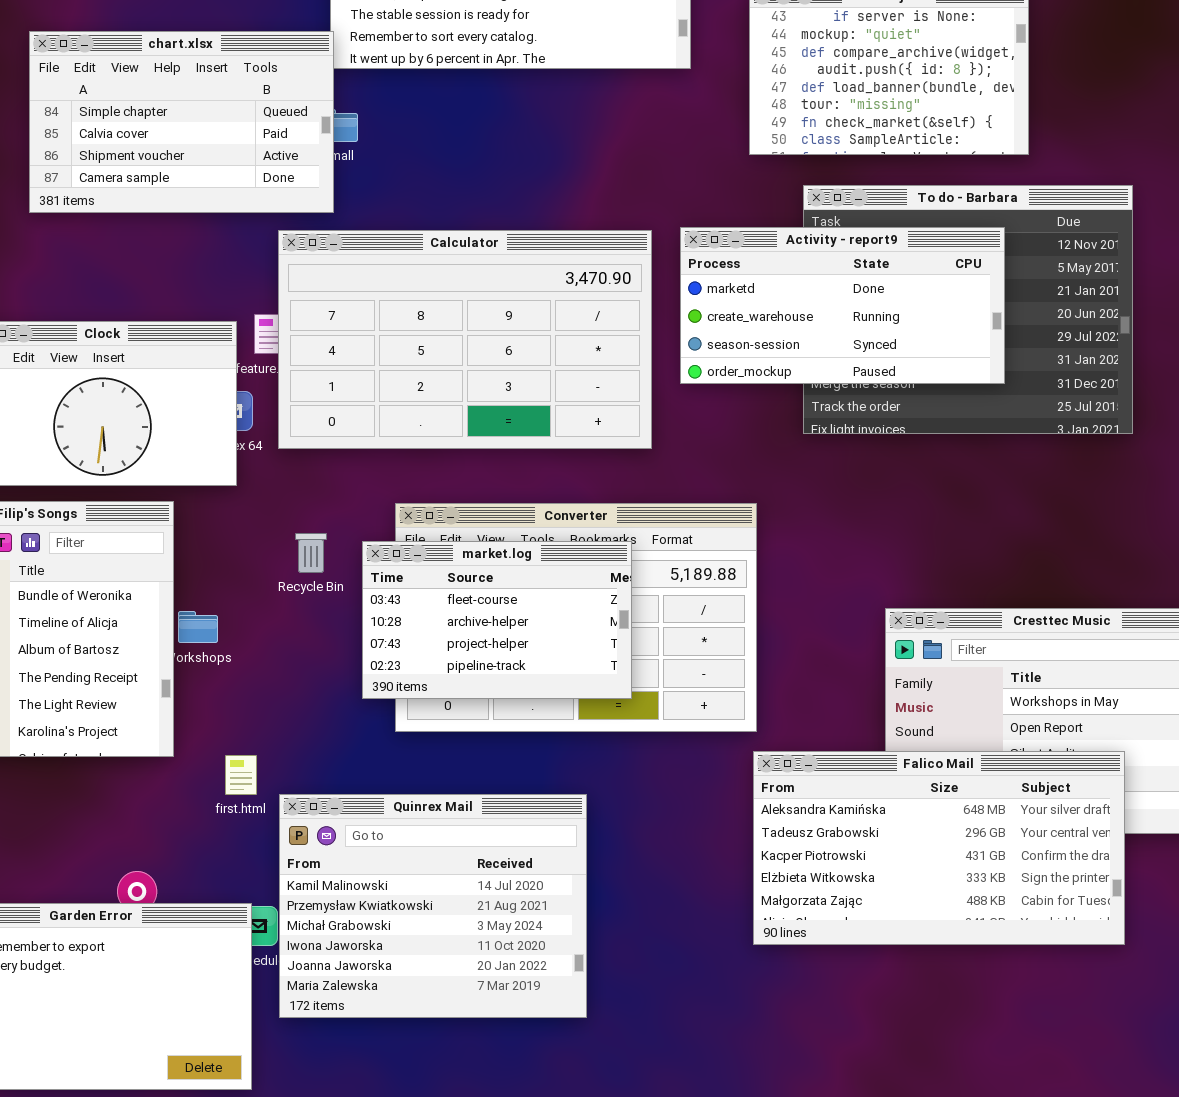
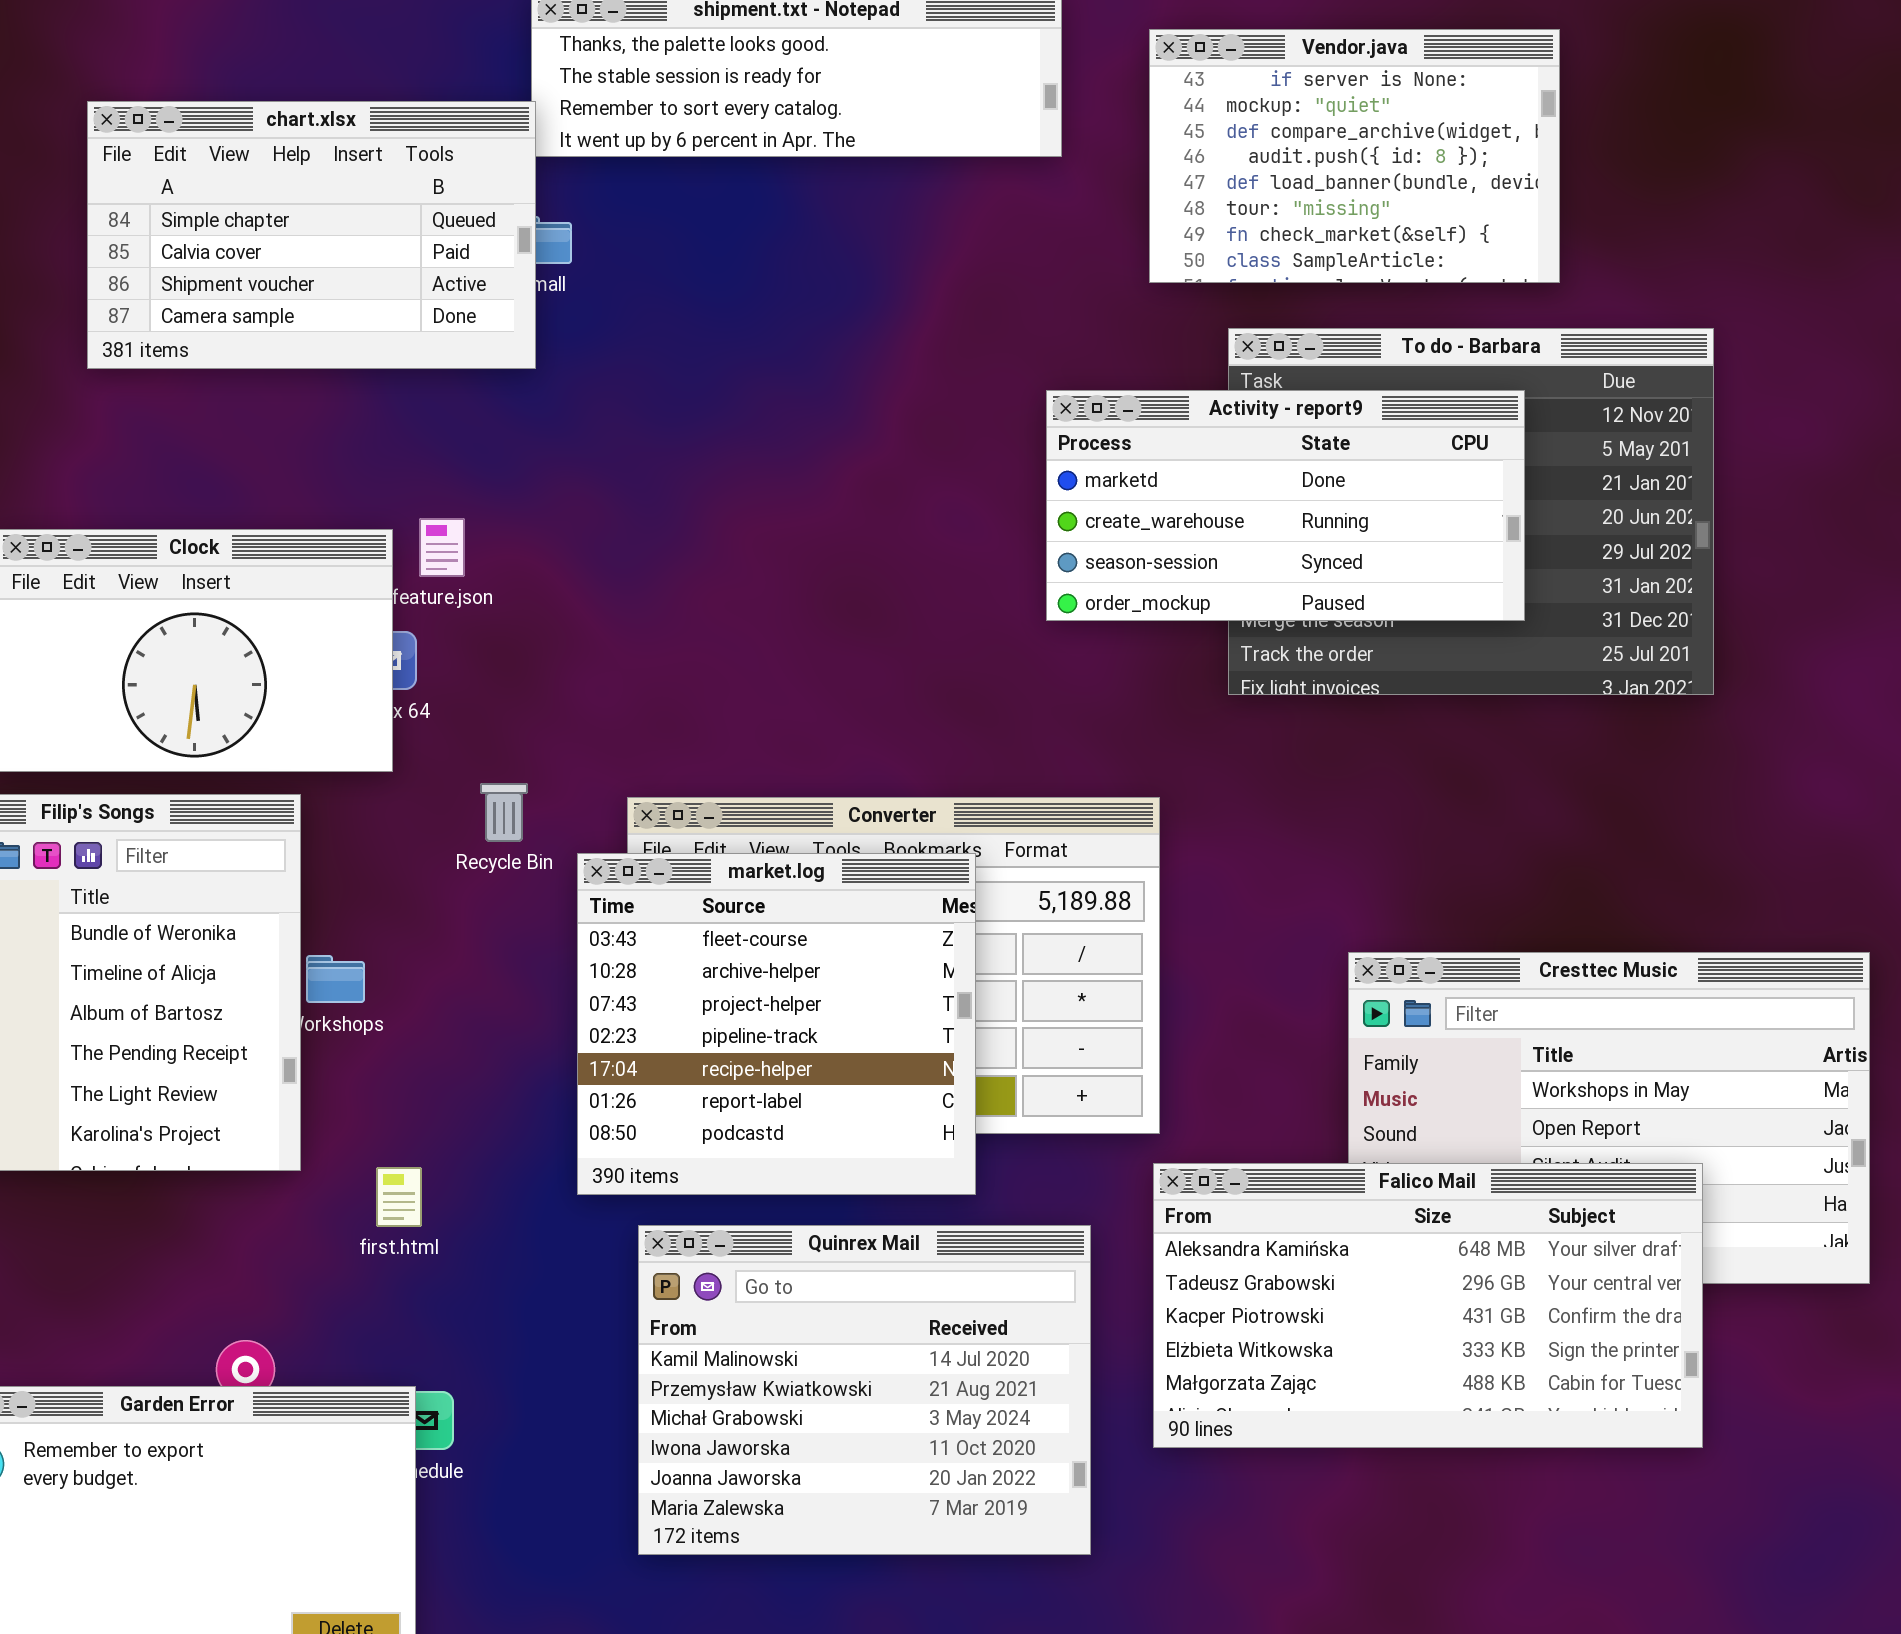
Calculator: [278,230,652,449] -> none, closed
Recycle Bin: [295,533,327,573] -> [480,783,528,842], moved
market.log: [362,541,632,699] -> [577,853,976,1195], resized
Quinrex Mail: [279,794,587,1018] -> [638,1225,1091,1555], moved

